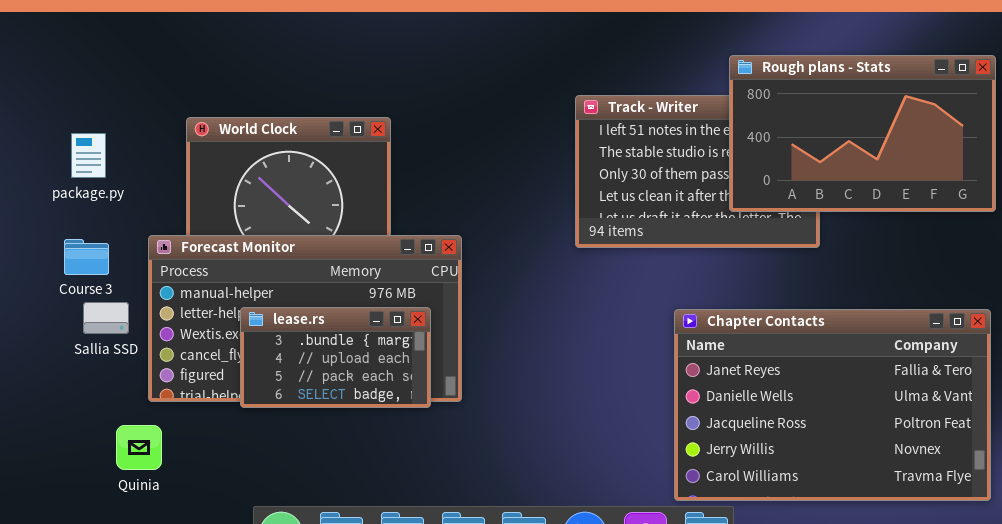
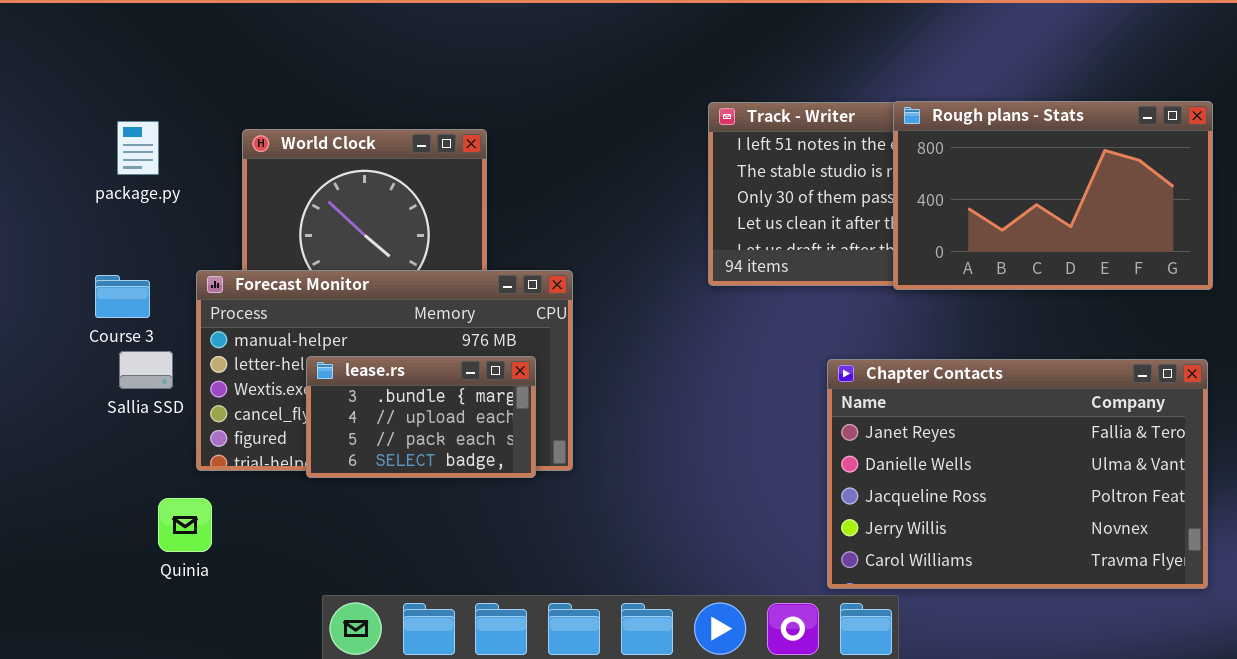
Rough plans - Stats: [729,55,996,212] -> [893,101,1213,290], moved
package.py: [71,133,106,178] -> [117,121,159,175], moved

